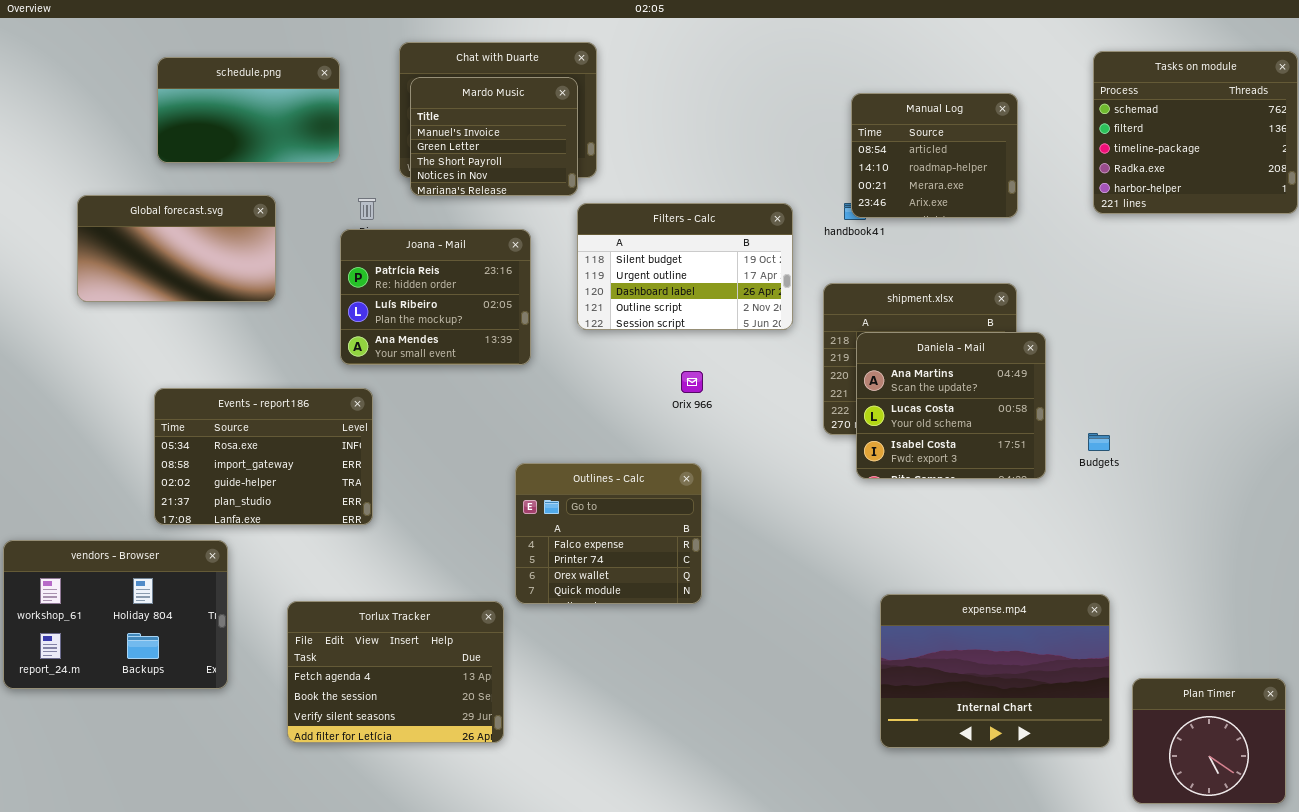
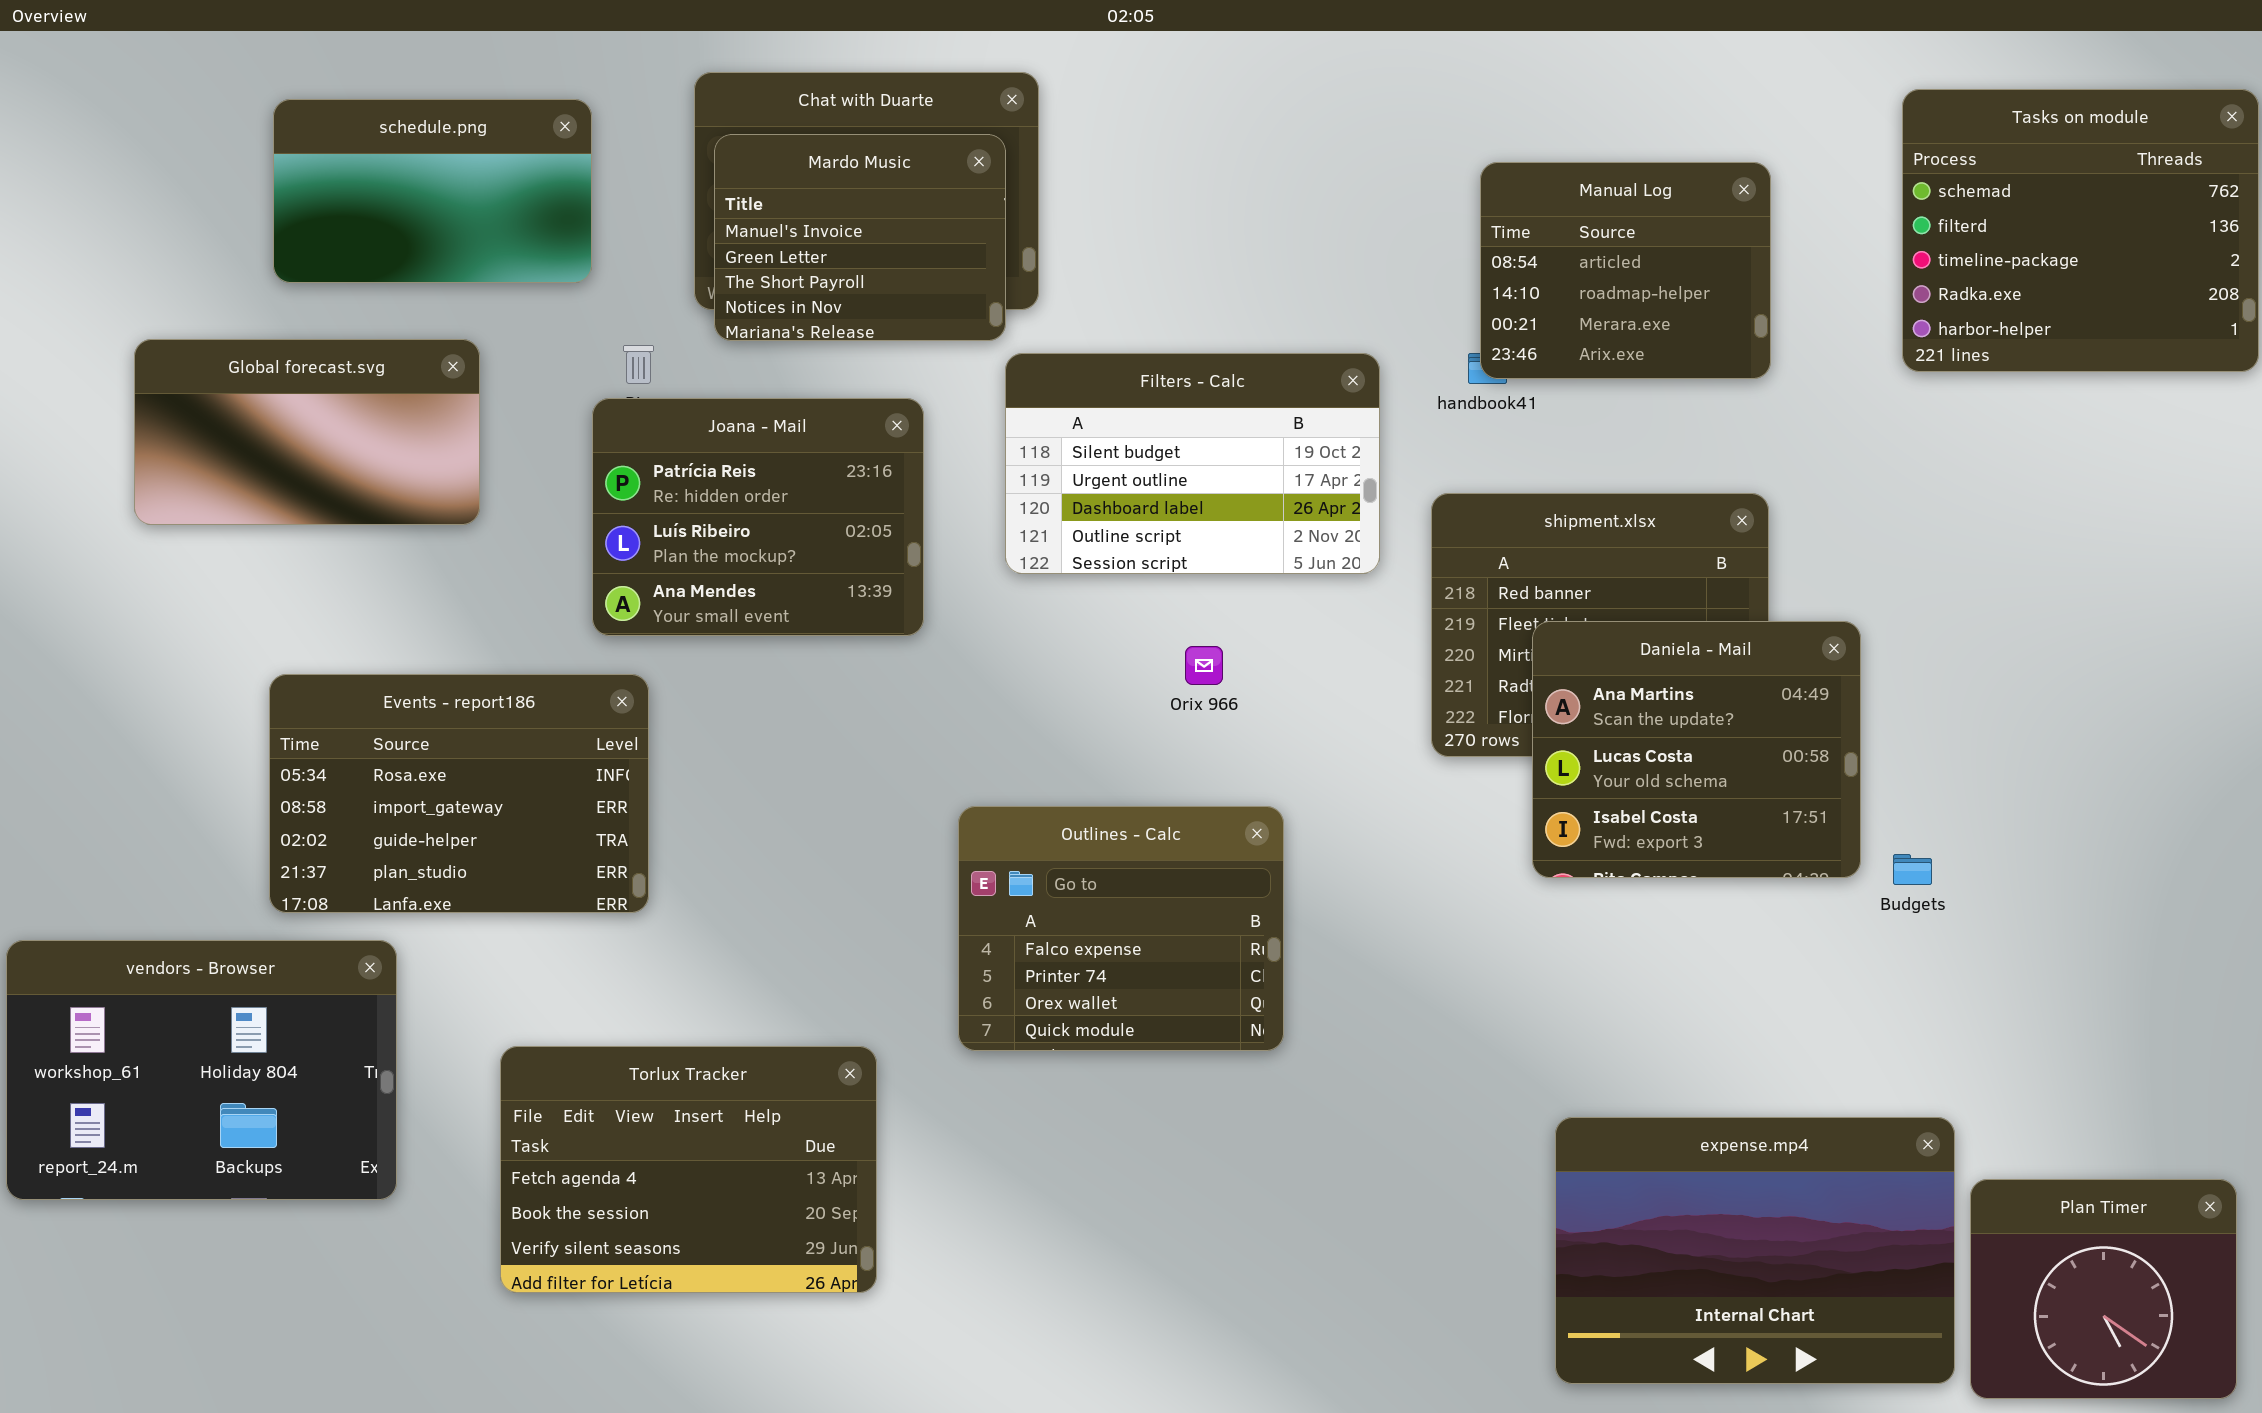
Daniela - Mail: [856,332,1046,479] -> [1532,621,1861,878], moved
Budgets: [1088,433,1110,451] -> [1893,854,1932,885], moved
Outlines - Calc: [515,463,702,604] -> [958,806,1284,1051], moved
expense.mp4: [880,594,1110,748] -> [1555,1117,1955,1384], moved

